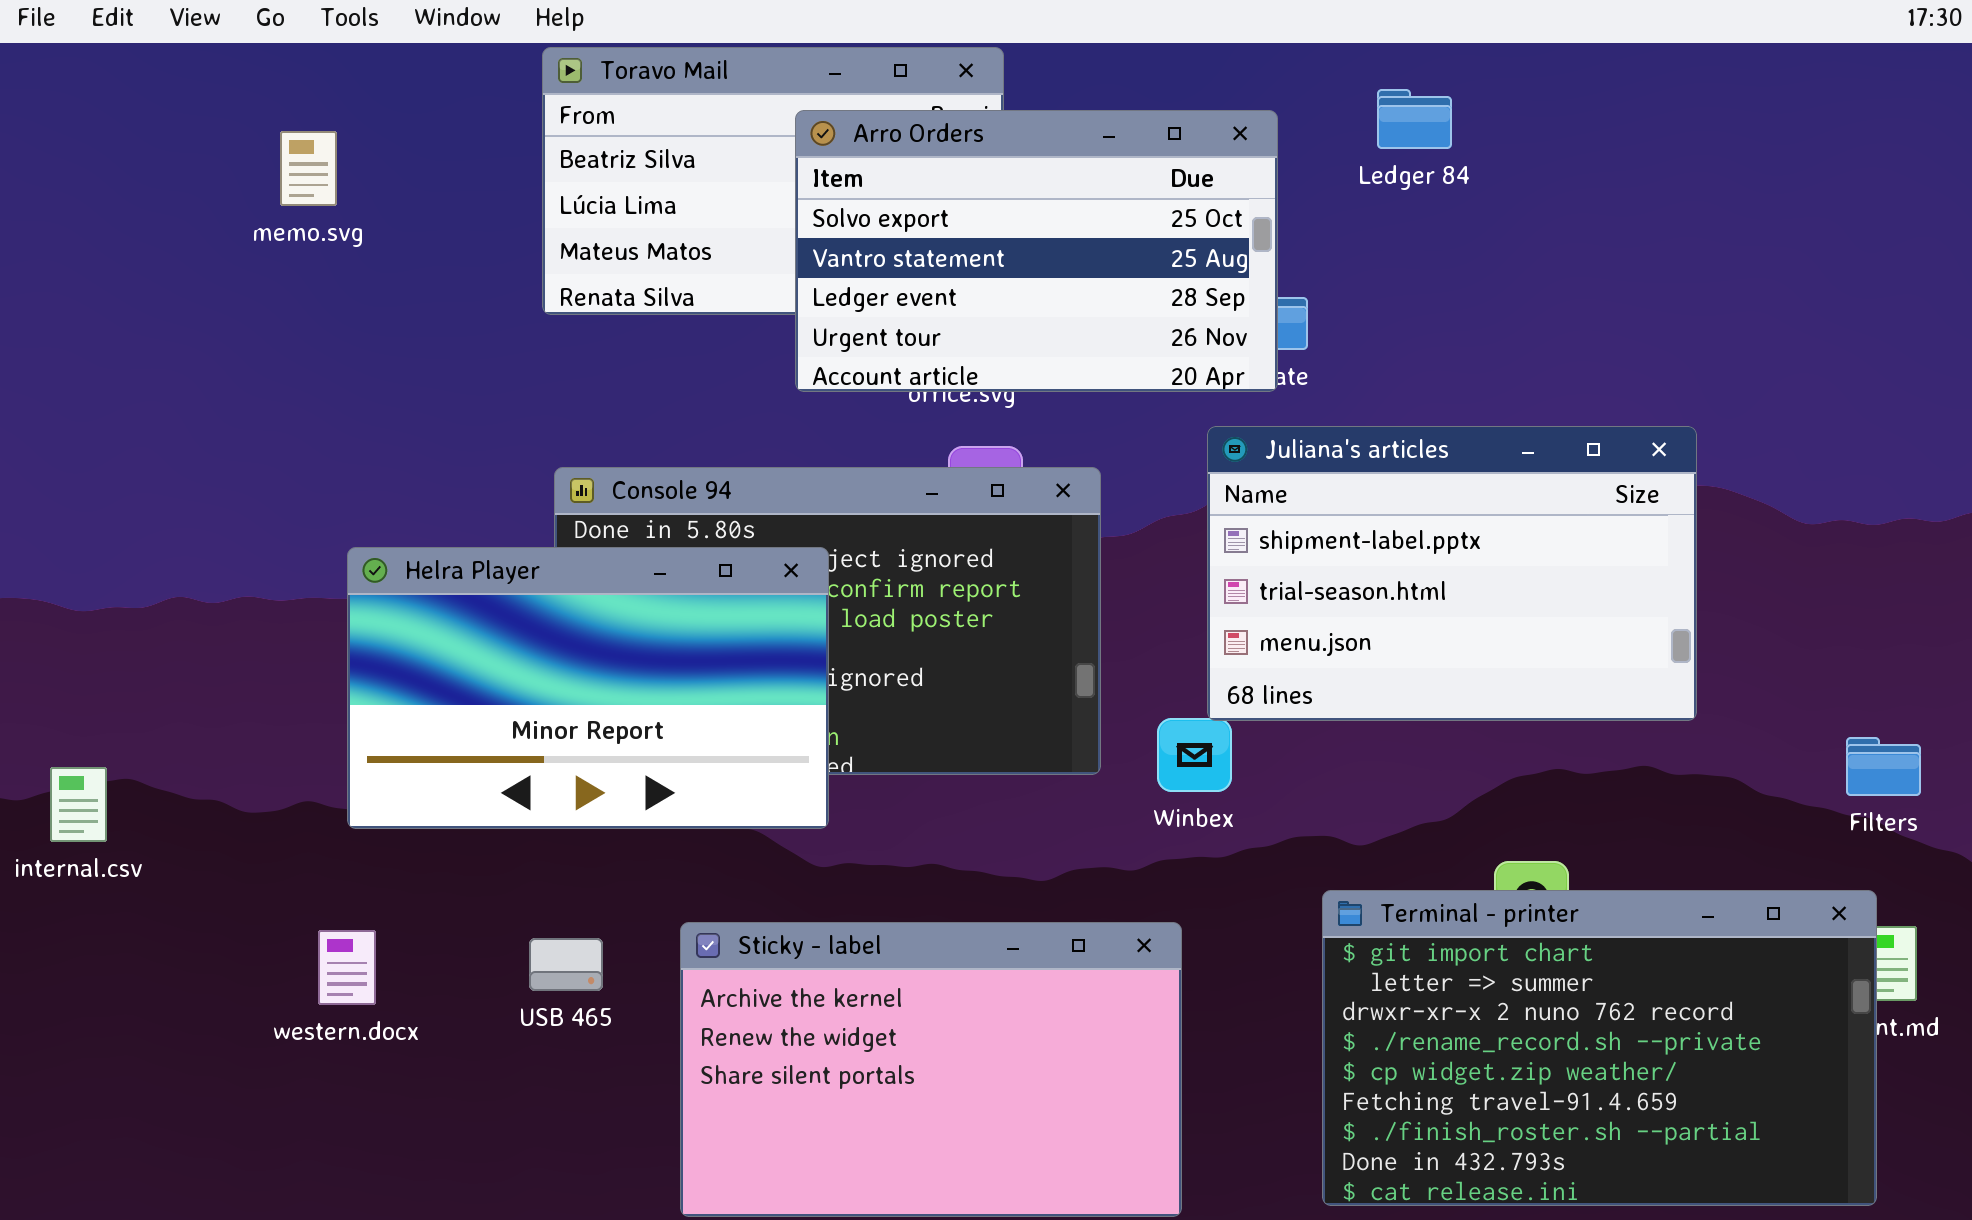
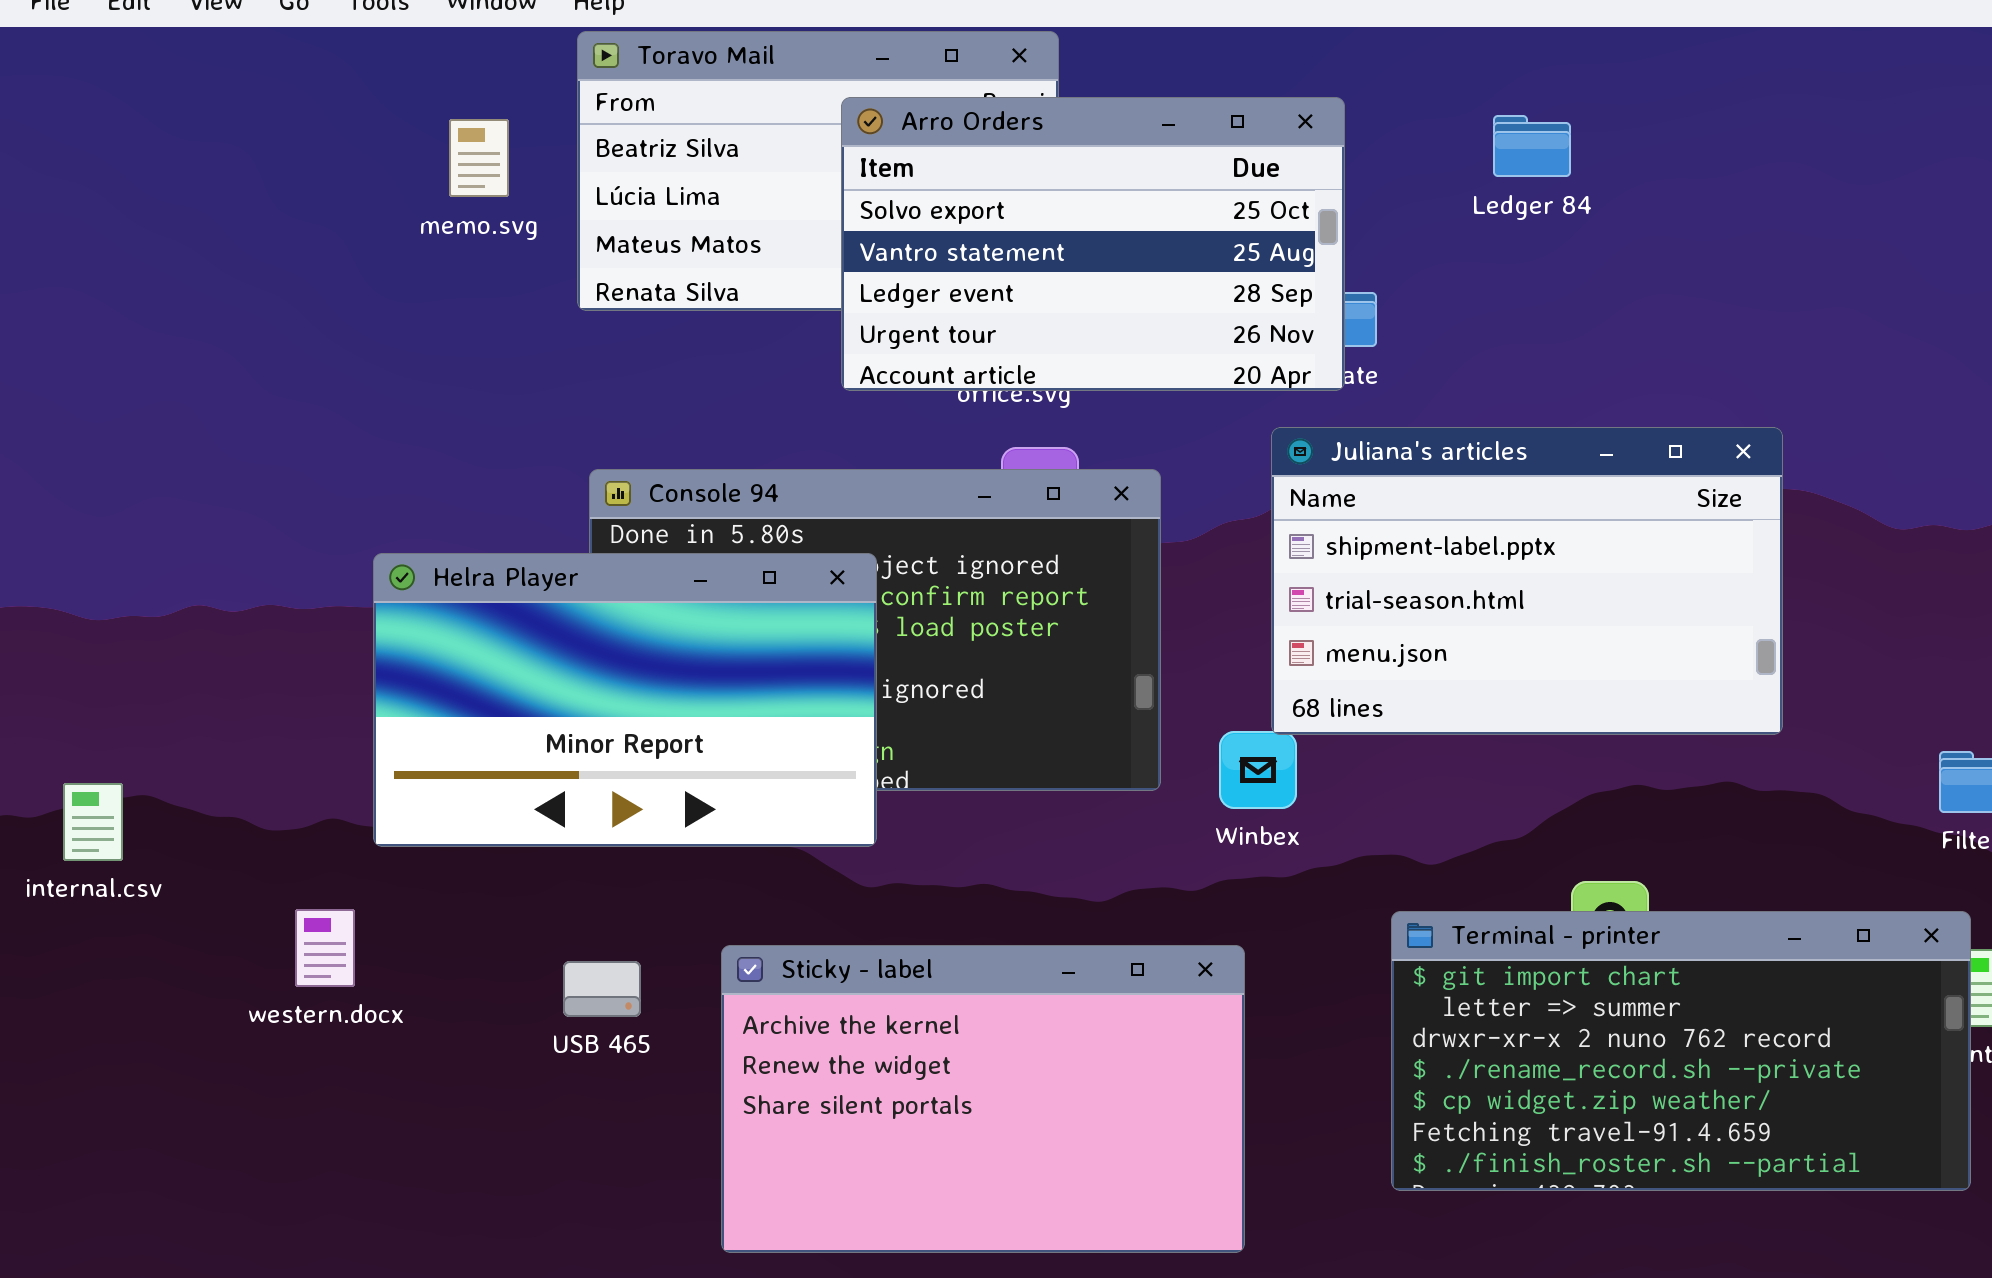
Ledger 84: [1377,89,1452,149] -> [1493,115,1571,177], moved
memo.svg: [280,131,337,206] -> [449,119,509,197], moved
Terminal - printer: [1322,890,1877,1206] -> [1391,911,1971,1191], resized
western.docx: [318,930,376,1005] -> [295,909,355,987], moved

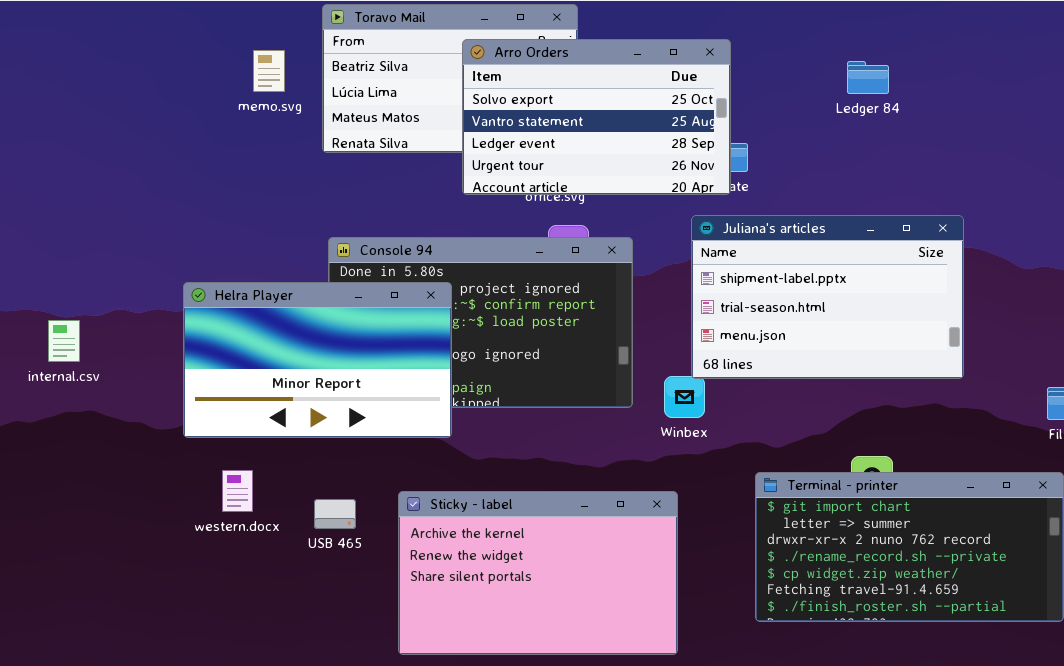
Ledger 84: [1493,115,1571,177] -> [847,61,889,94], moved
Helra Player: [373,553,877,847] -> [183,282,452,438], moved
internal.csv: [63,783,123,861] -> [48,320,80,362], moved
western.docx: [295,909,355,987] -> [222,470,253,512], moved

